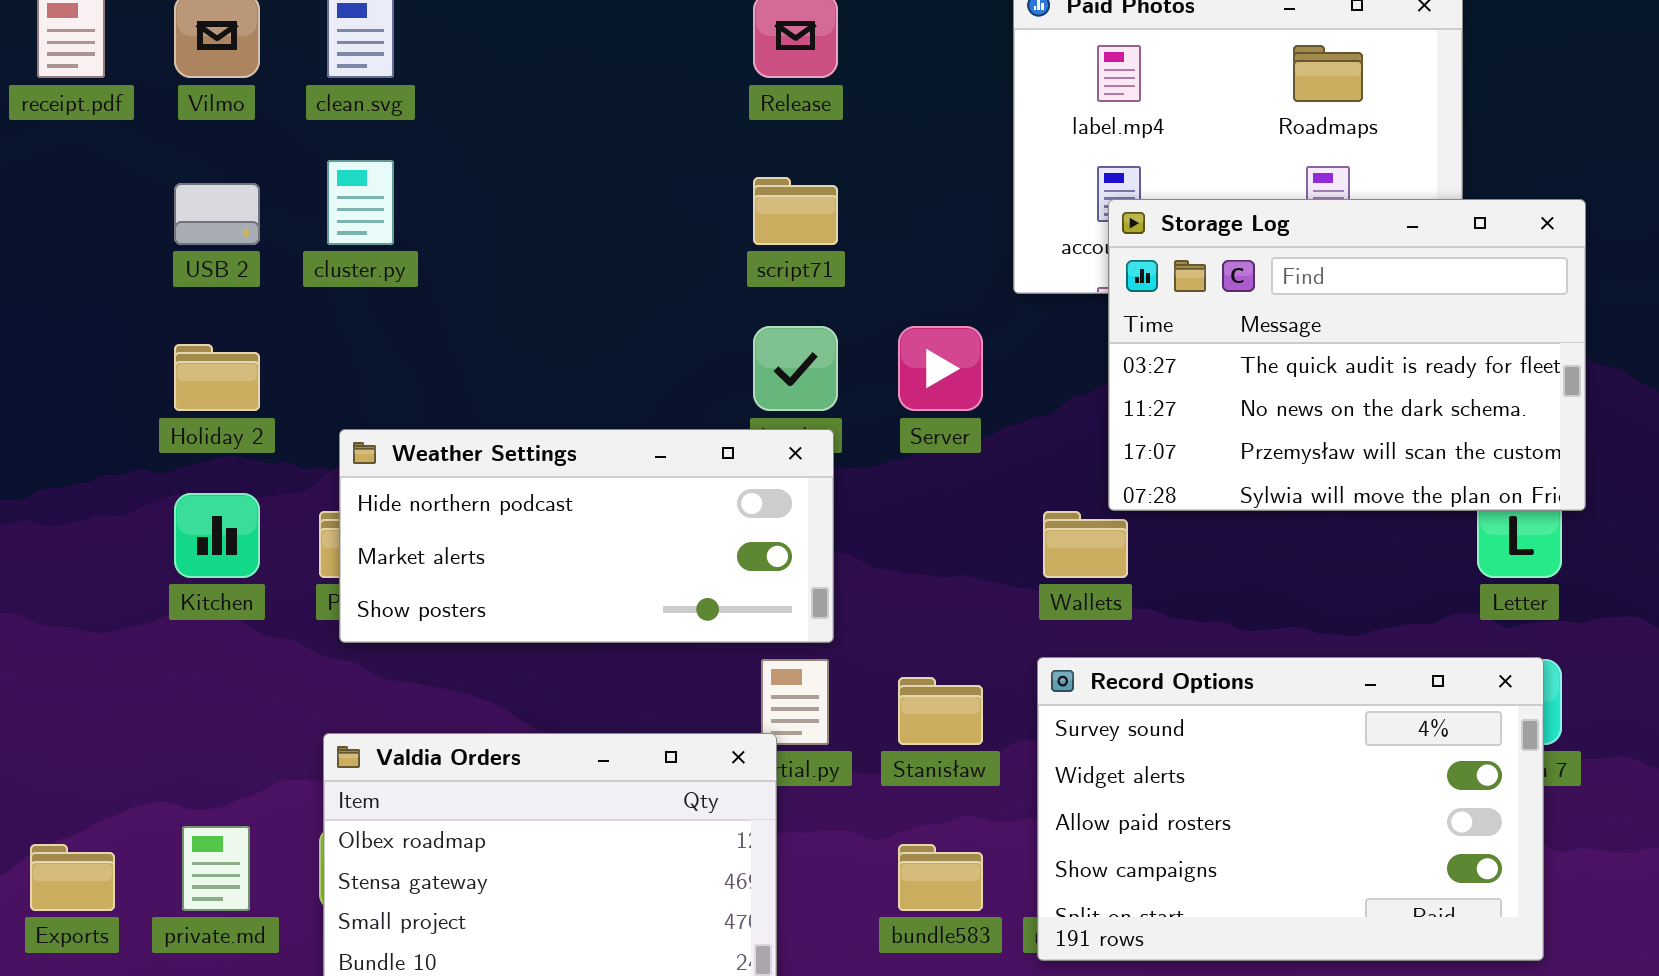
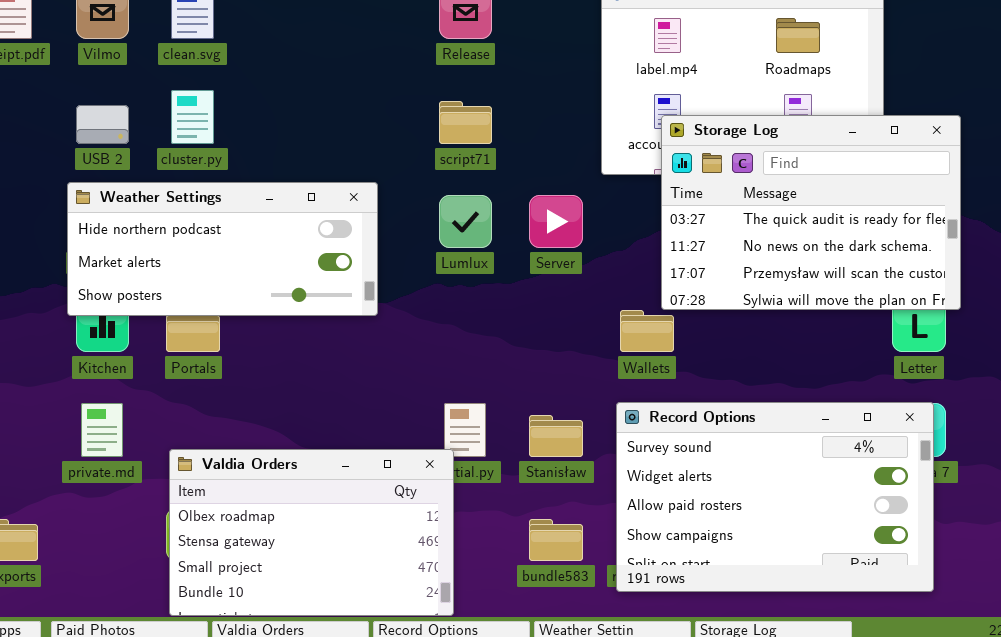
Weather Settings: [339,429,834,643] -> [67,182,378,316], moved
private.md: [182,826,250,911] -> [81,403,123,457], moved

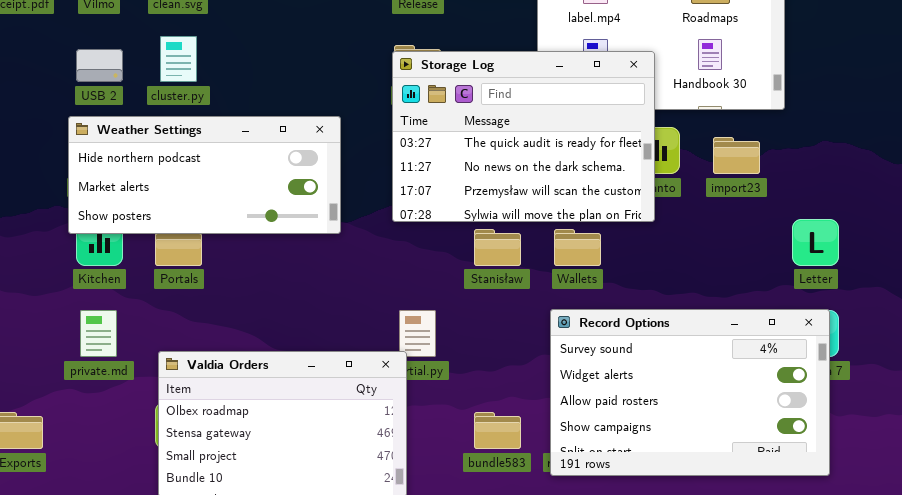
Storage Log: [661,115,961,310] -> [392,51,655,222], moved
Stanisław: [529,415,583,457] -> [474,229,521,266], moved

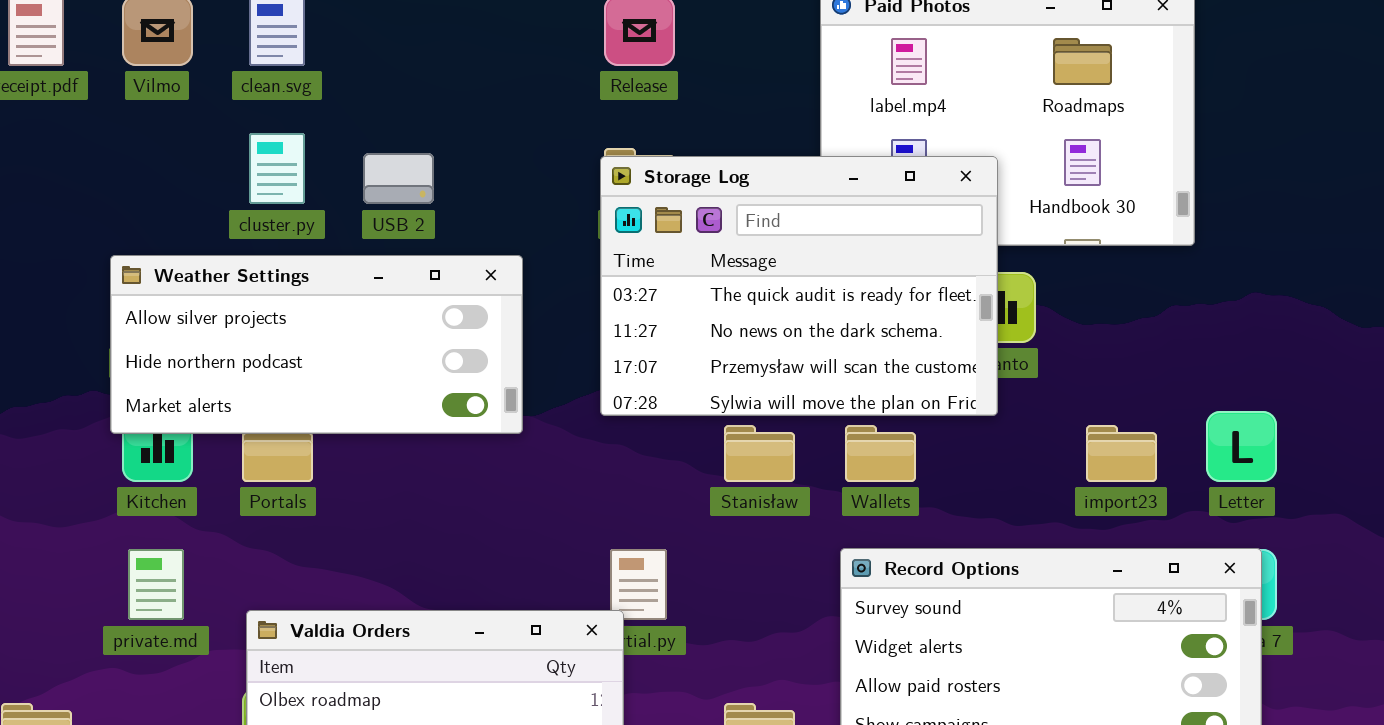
USB 2: [76,49,123,82] -> [363,153,434,204], moved
Weather Settings: [68,116,341,234] -> [110,255,523,434], scrolled up 1 row
import23: [713,137,760,174] -> [1086,425,1157,482], moved

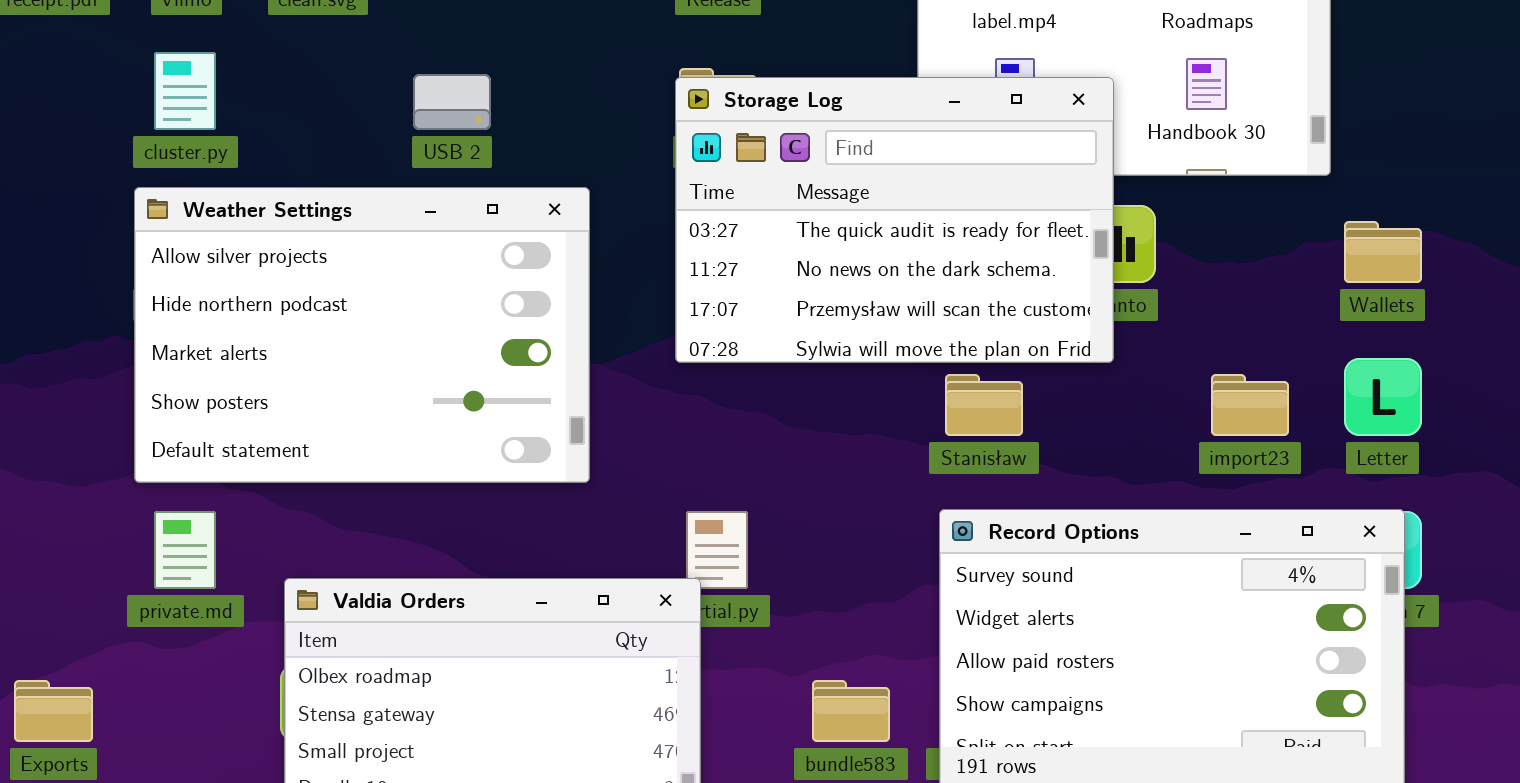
cluster.py: [249,133,305,204] -> [154,52,216,130], moved
Weather Settings: [110,255,523,434] -> [134,187,590,483], resized
Stanisław: [724,425,795,482] -> [945,374,1023,436], moved
Wallets: [845,425,916,482] -> [1344,221,1422,283], moved

